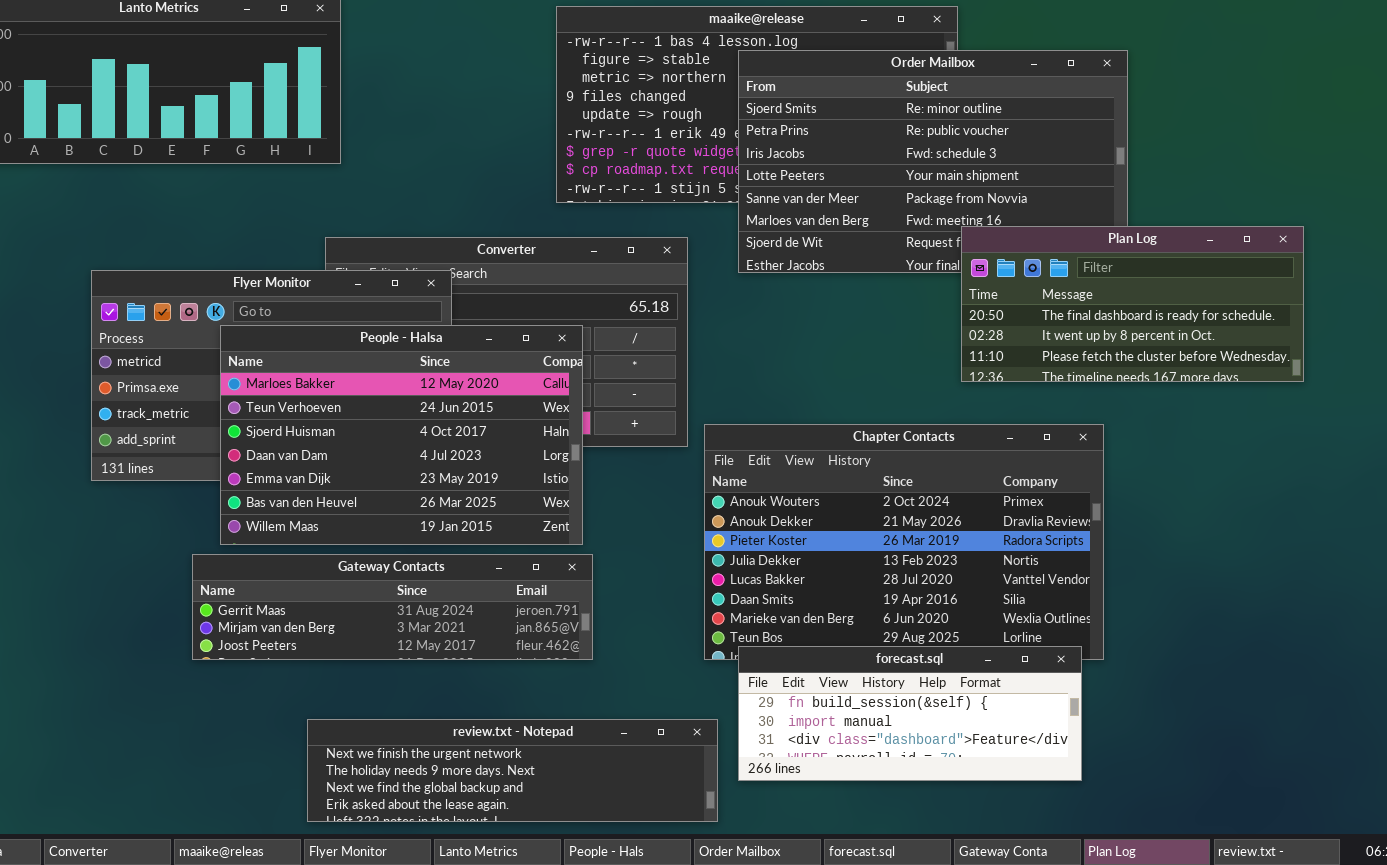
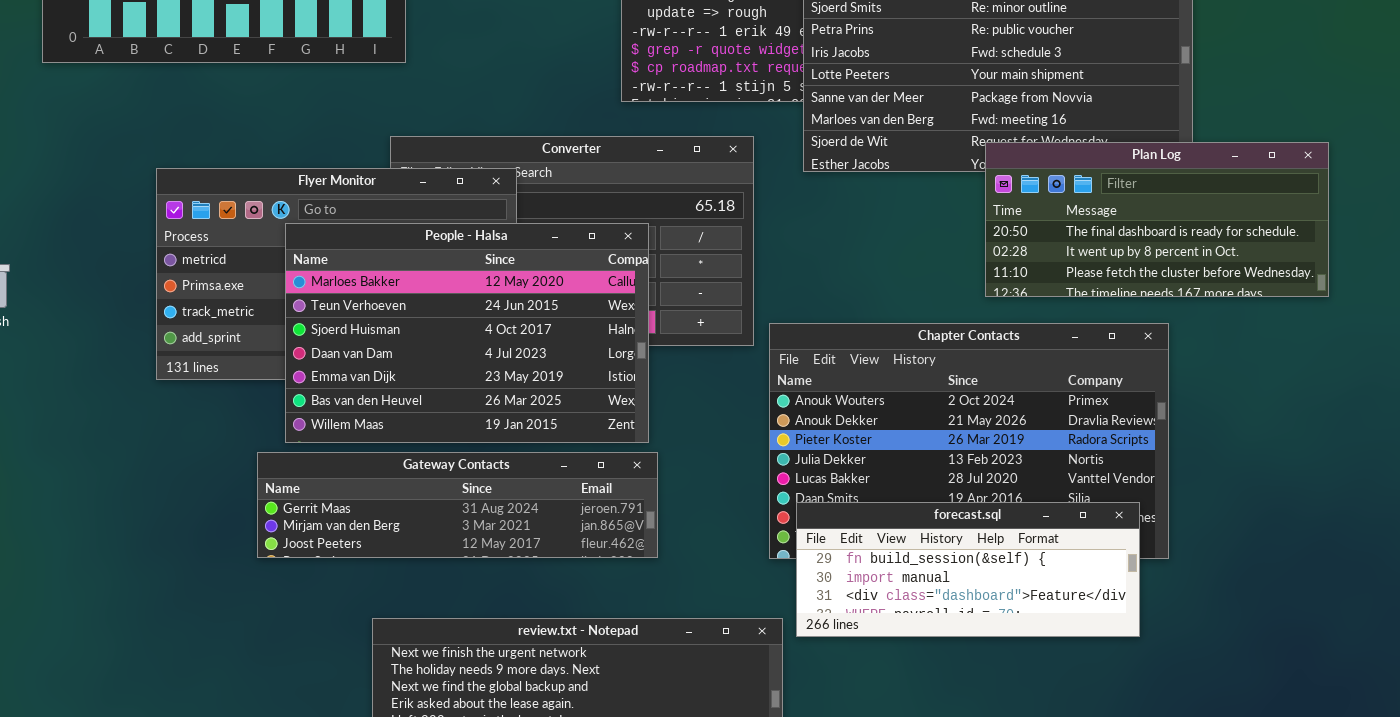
Plan Log: [961,226,1304,382] -> [985,142,1329,297], moved
forecast.sql: [738,646,1082,781] -> [796,502,1140,637], moved

